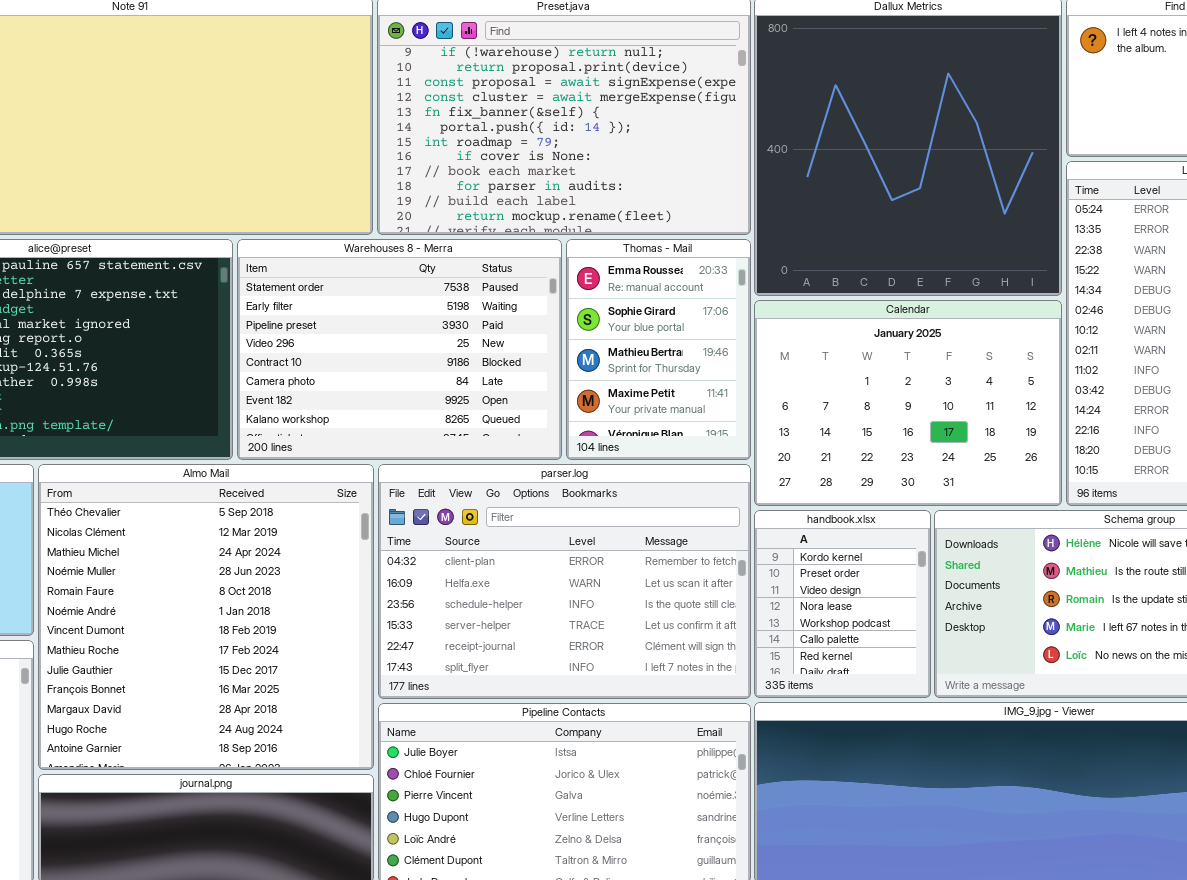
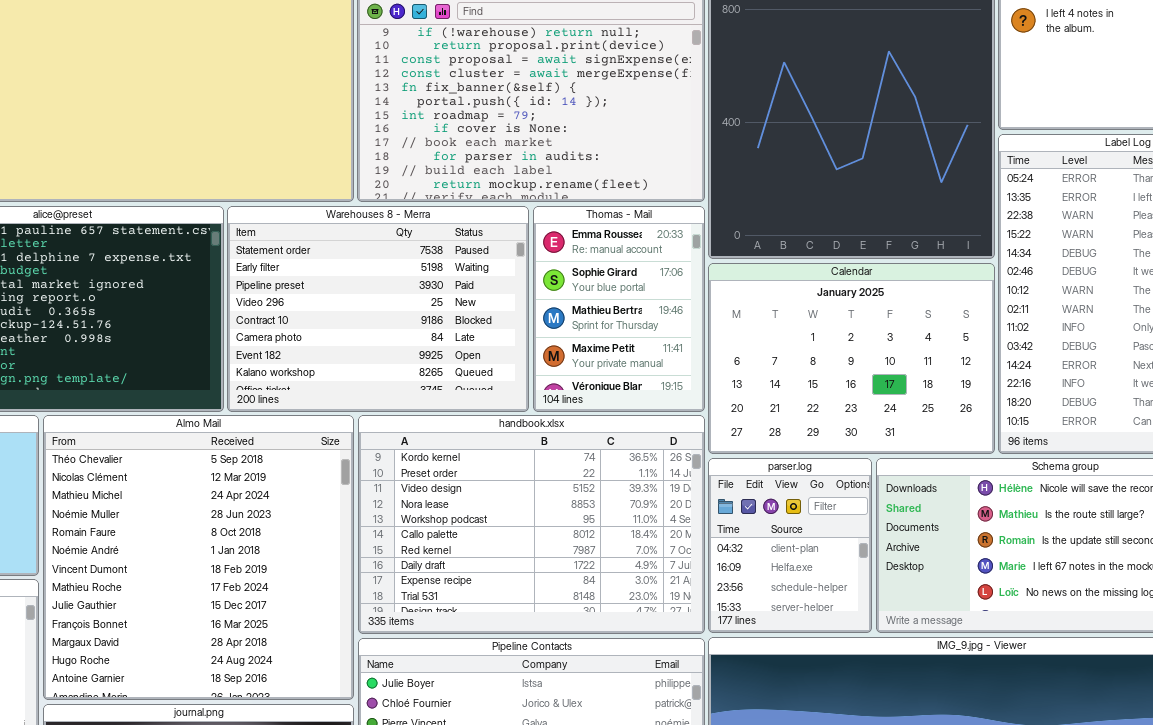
parser.log: [378,464,751,699] -> [708,458,872,633], moved, resized
handbook.xlsx: [754,510,931,698] -> [358,415,705,634], moved, resized

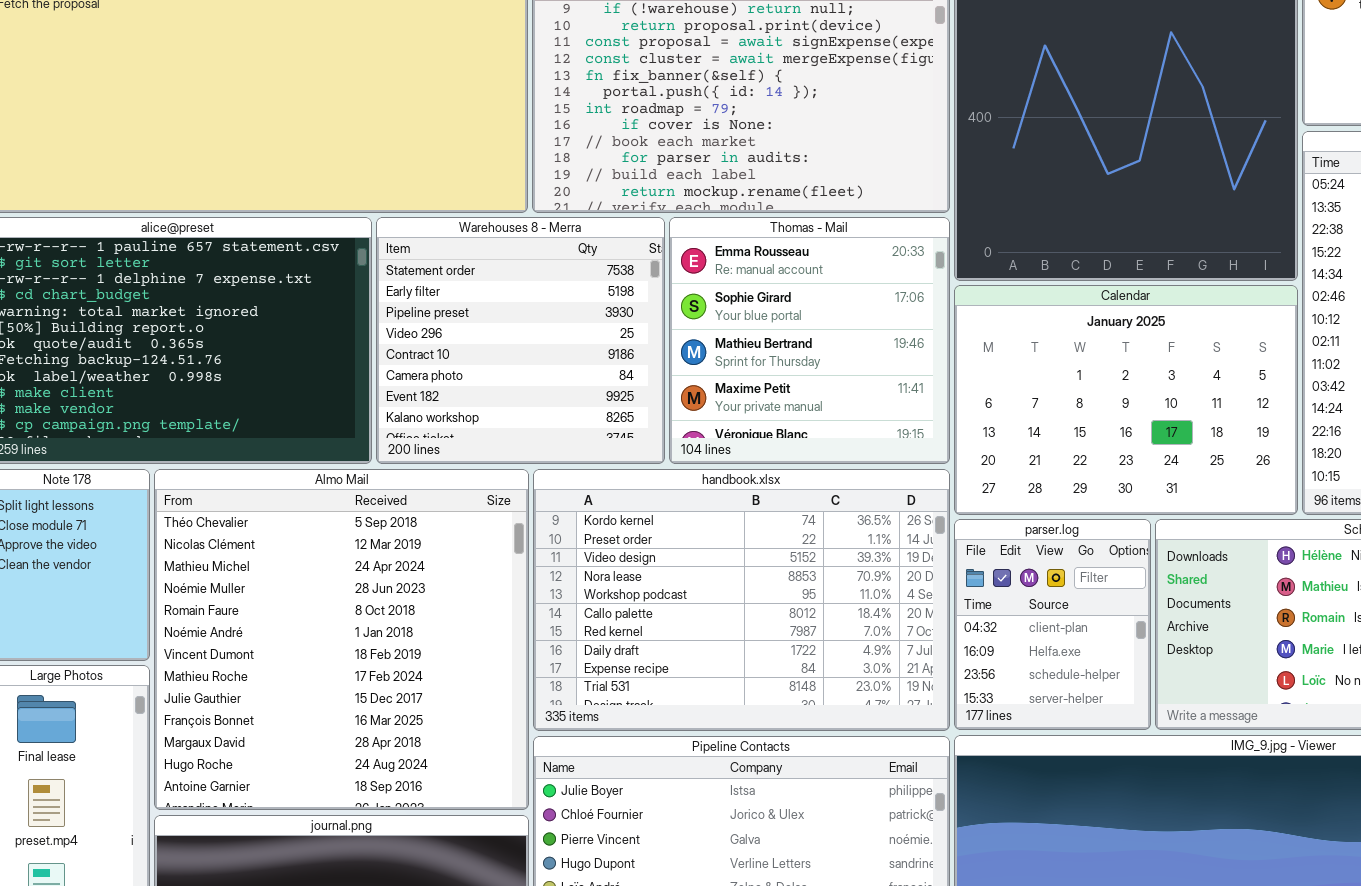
Warehouses 8 - Merra: [227,206,529,412] -> [376,217,665,464], resized
Thomas - Mail: [533,206,705,412] -> [669,217,950,464], resized

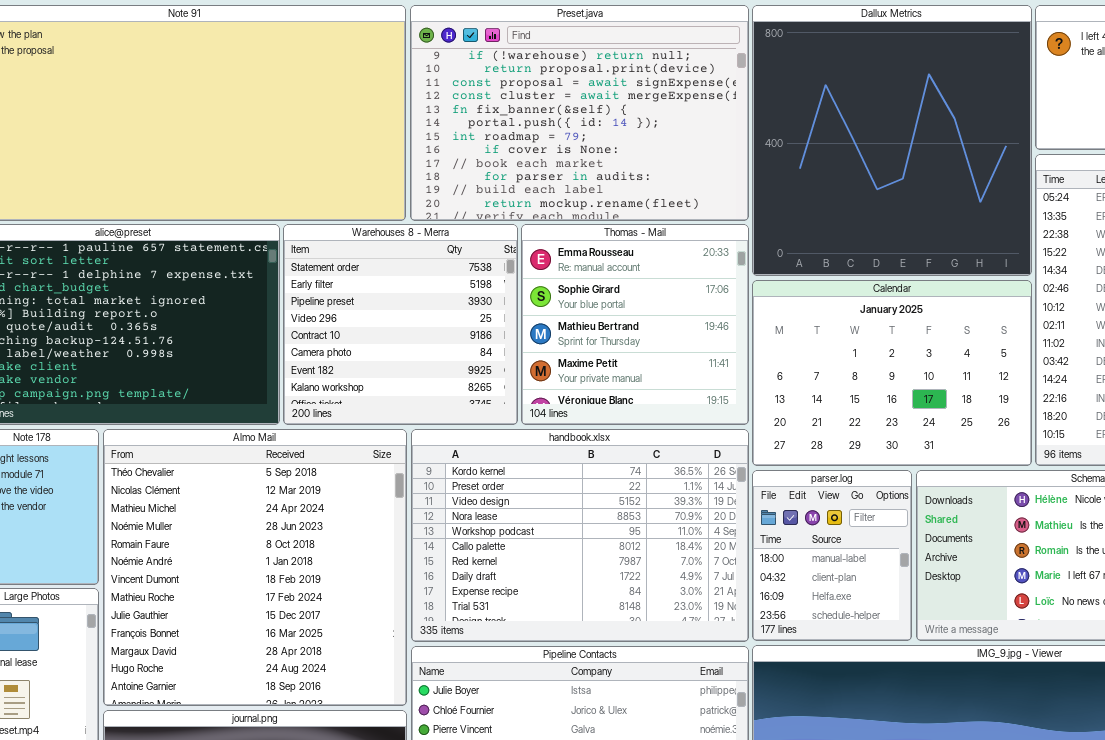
parser.log: [954,519,1151,730] -> [752,470,912,641], scrolled up 1 row

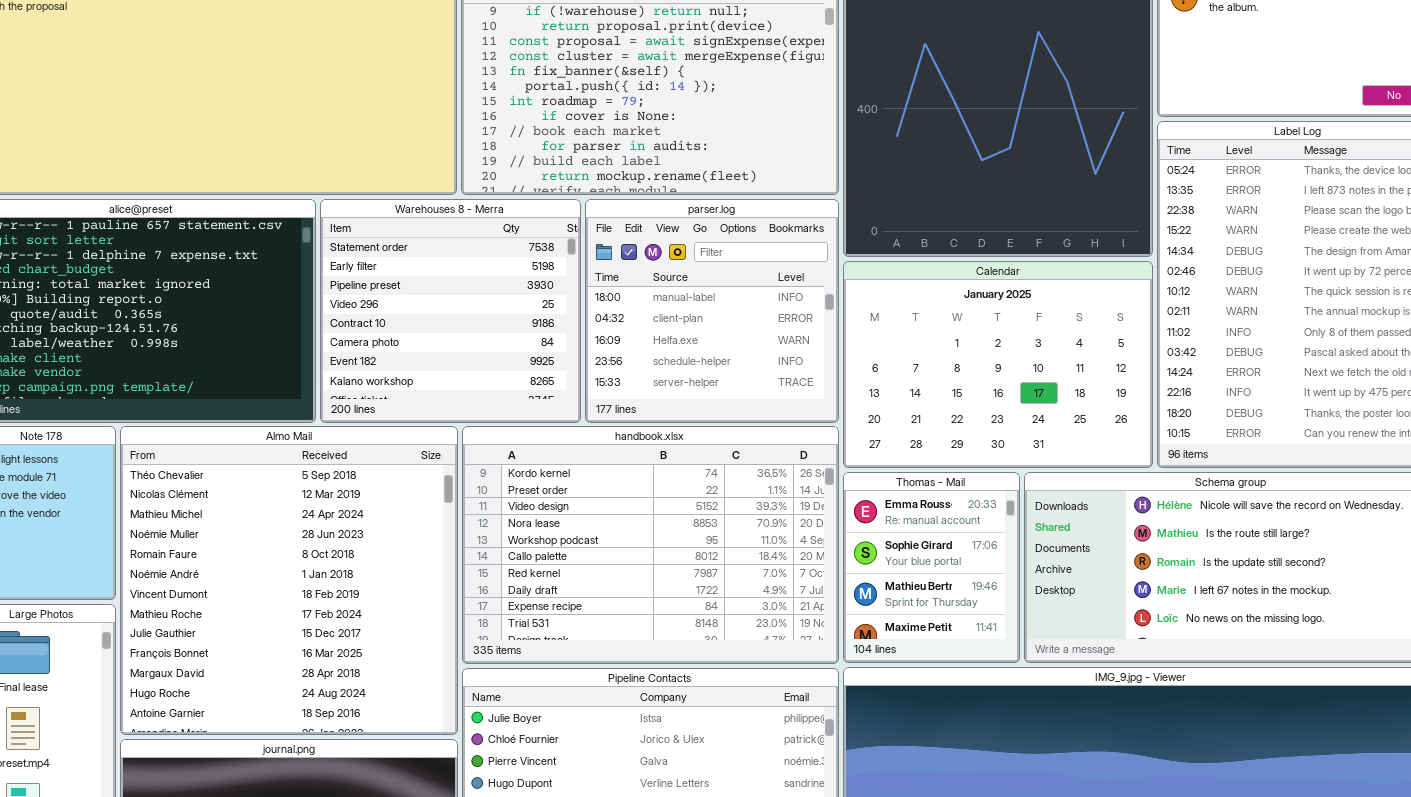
Thomas - Mail: [521,224,749,425] -> [843,472,1020,663], moved, resized
parser.log: [752,470,912,641] -> [585,199,839,423], moved, resized

